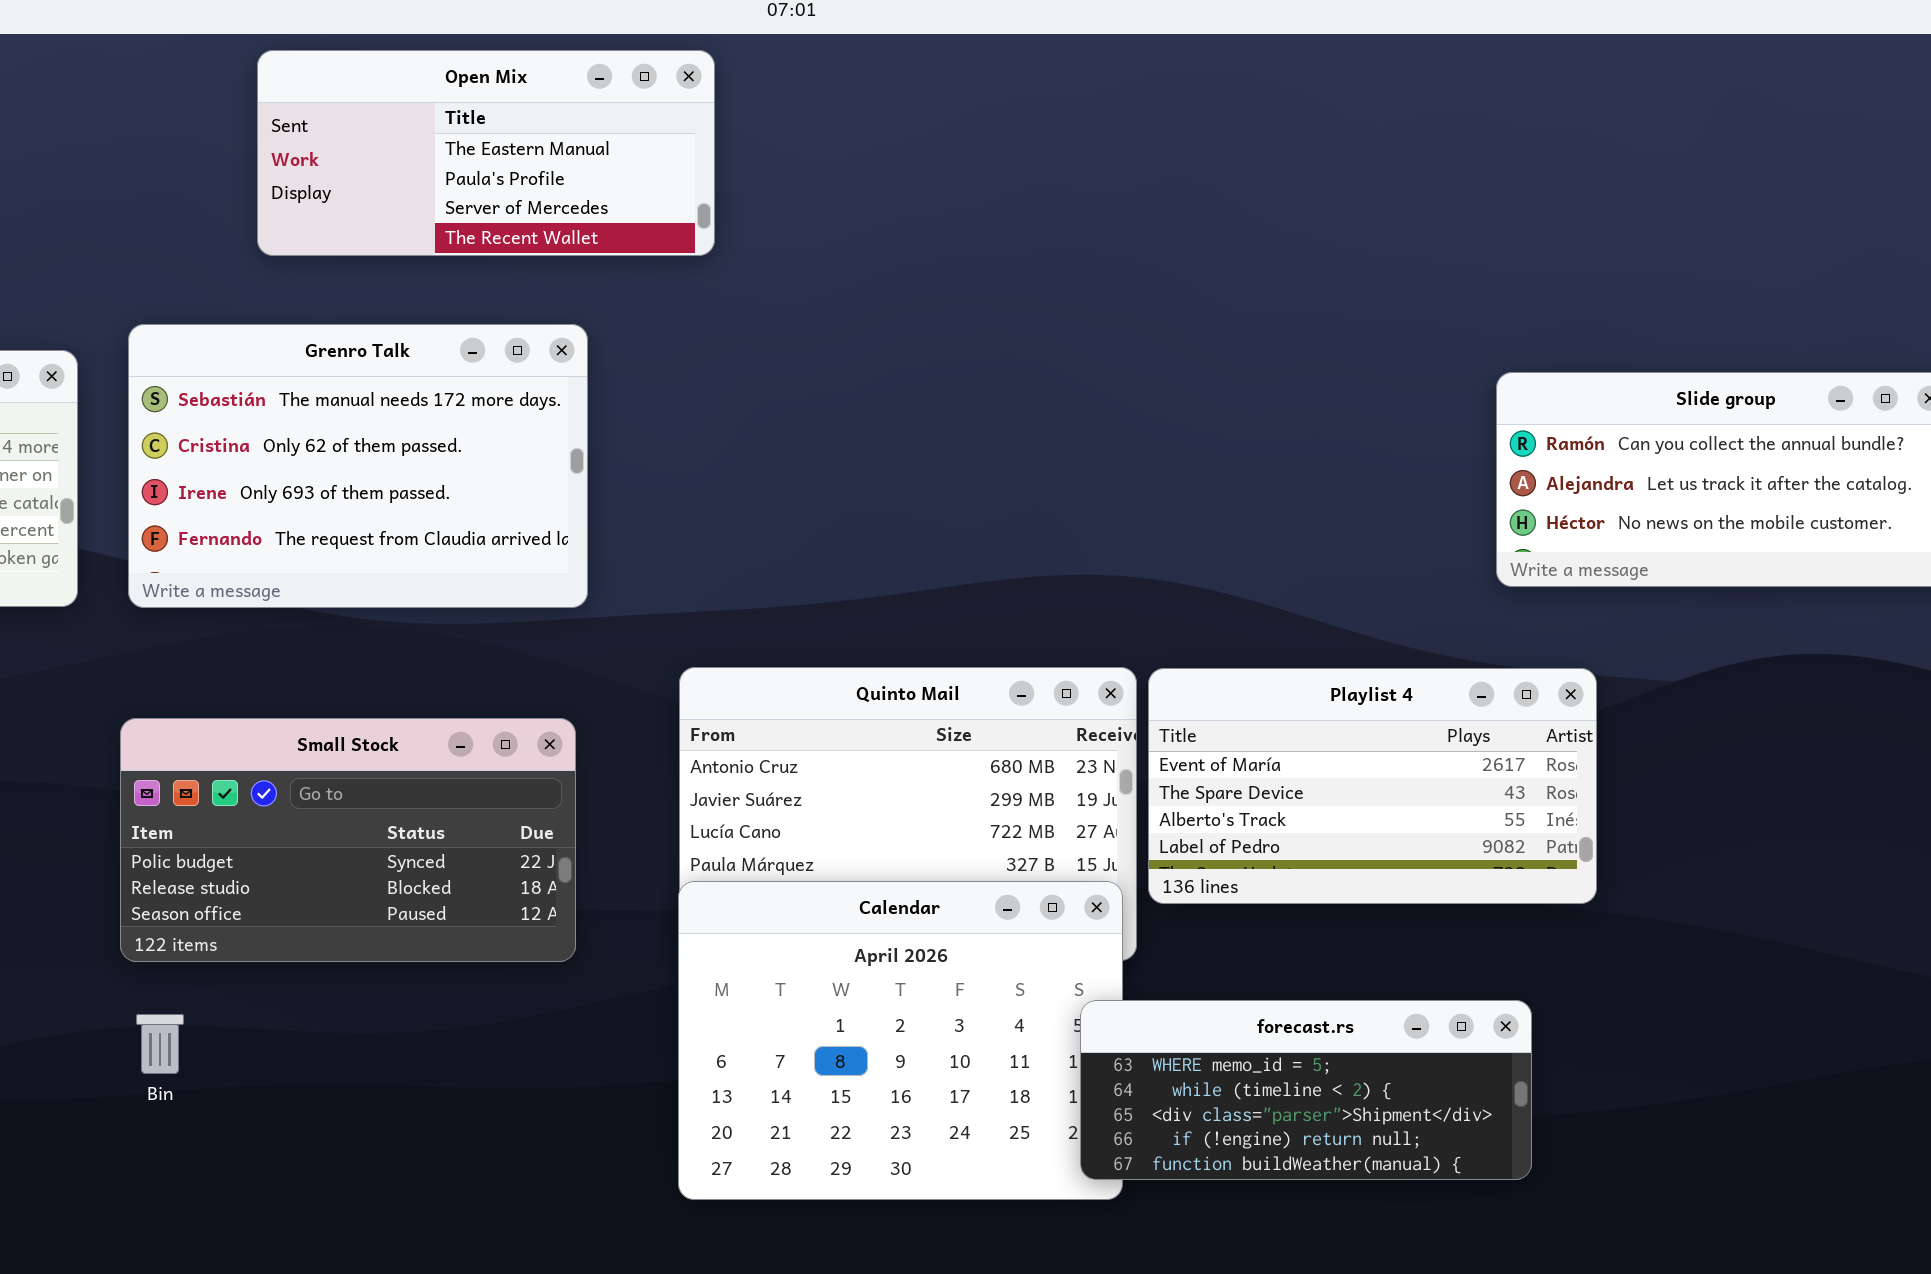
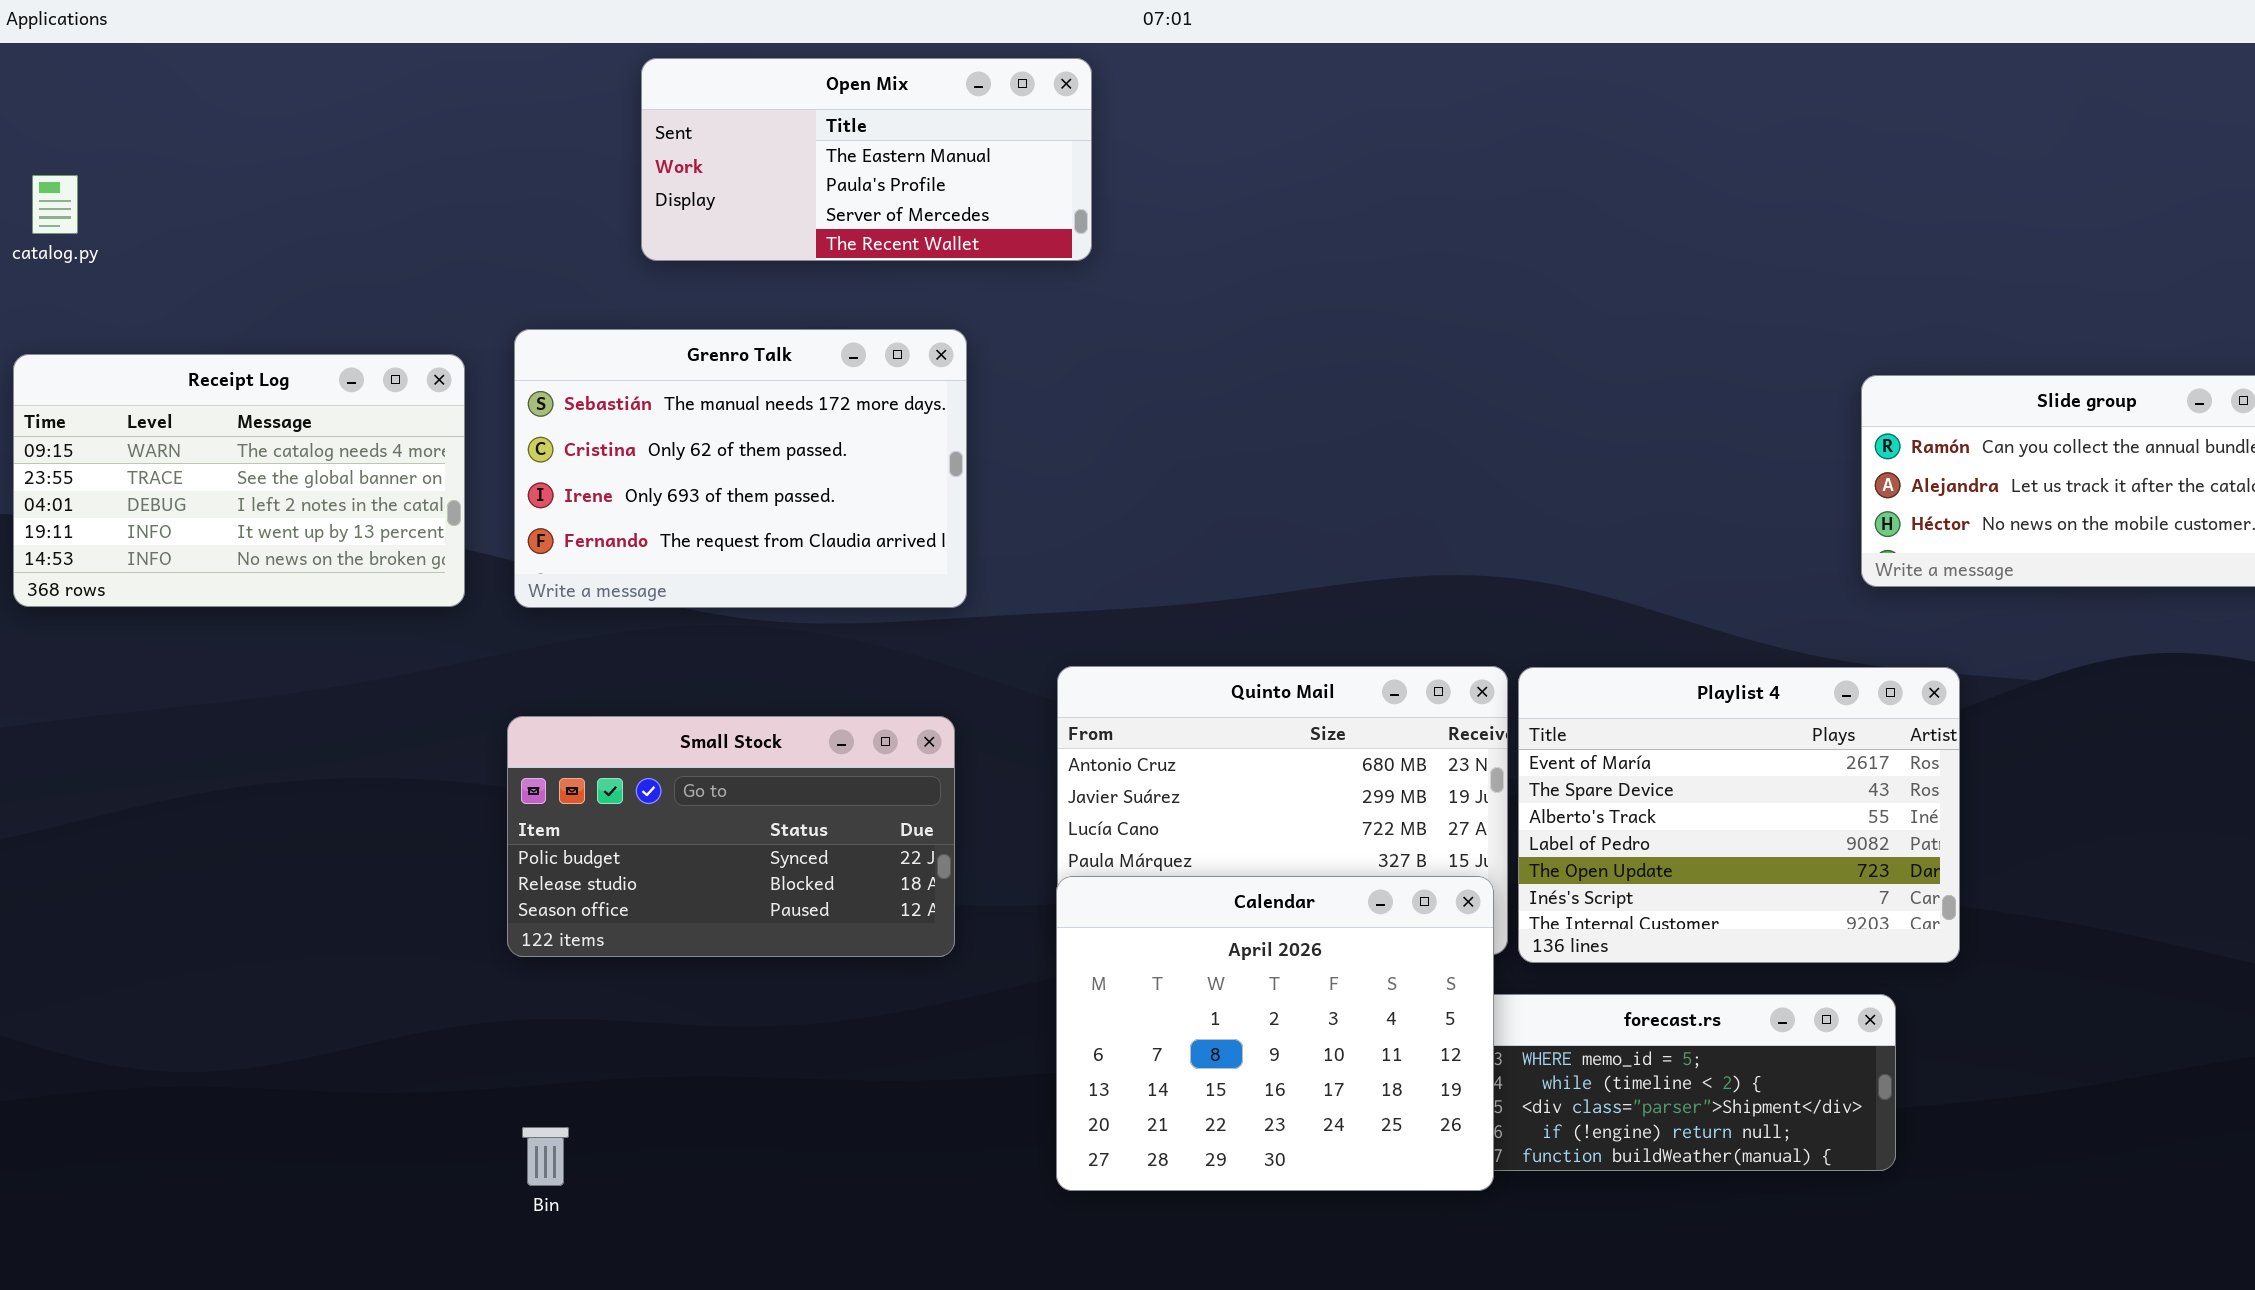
Playlist 4: [1148,668,1597,904] -> [1518,667,1960,963], resized
Calendar: [678,881,1123,1200] -> [1056,876,1494,1191], raised
Bin: [136,1014,184,1074] -> [522,1127,569,1186], moved

